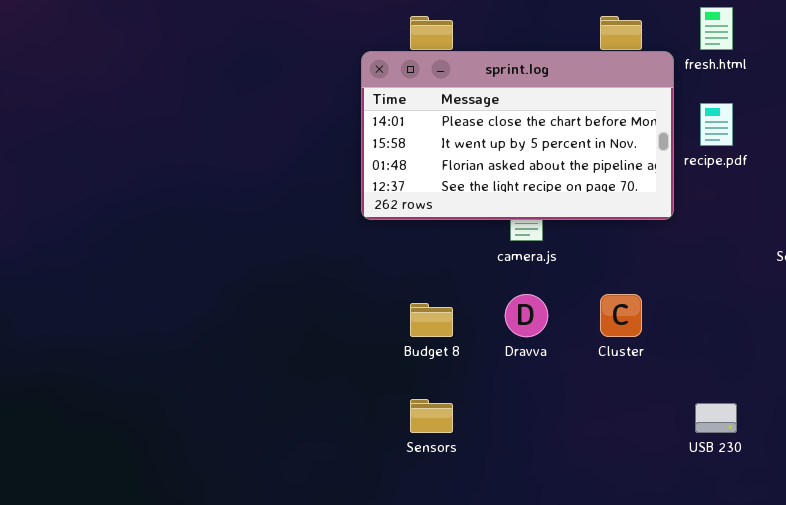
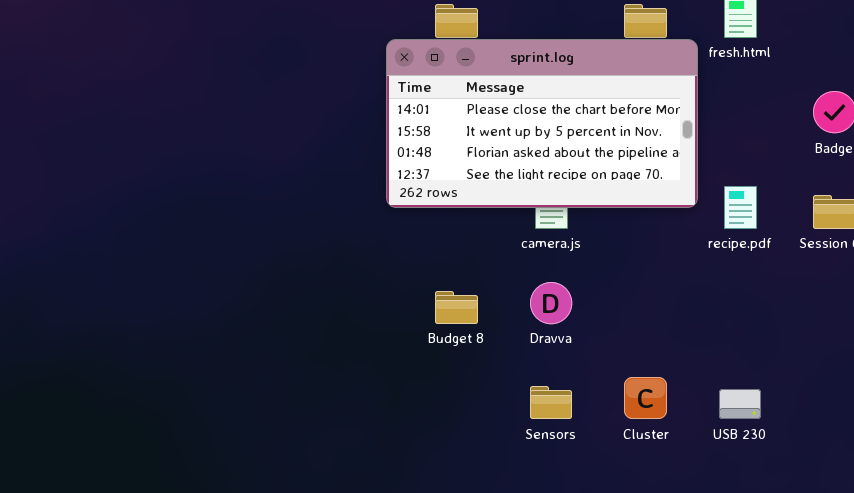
recipe.pdf: [700,103,733,146] -> [724,186,757,229], moved
Cluster: [600,294,642,337] -> [624,377,667,419], moved
Sensors: [410,399,453,433] -> [530,386,572,419], moved

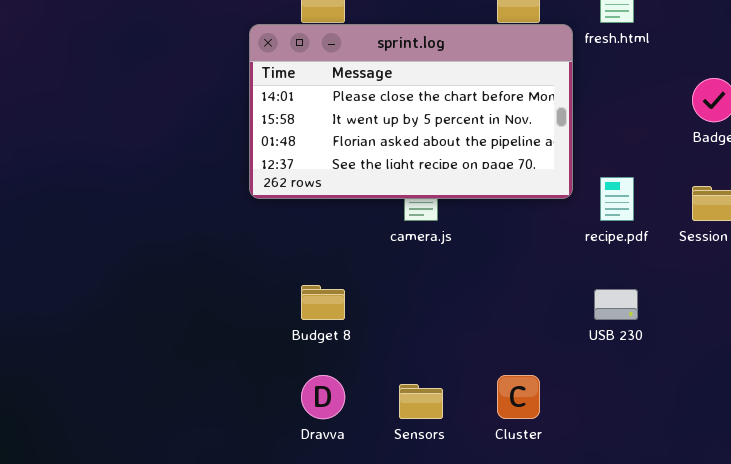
Dravva: [530,282,572,324] -> [301,375,345,419], moved
USB 230: [719,389,761,419] -> [594,289,638,320], moved

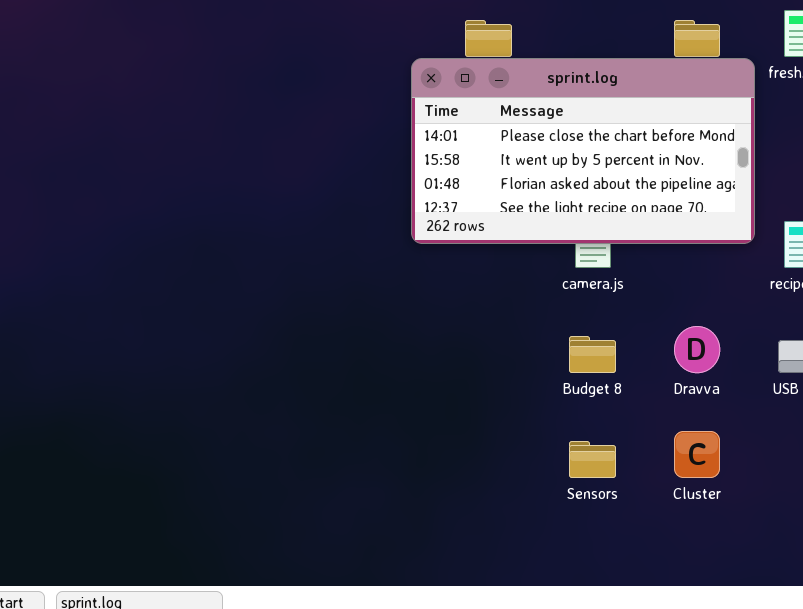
Budget 8: [301,285,345,320] -> [569,336,616,373], moved
Dravva: [301,375,345,419] -> [674,326,720,373], moved

